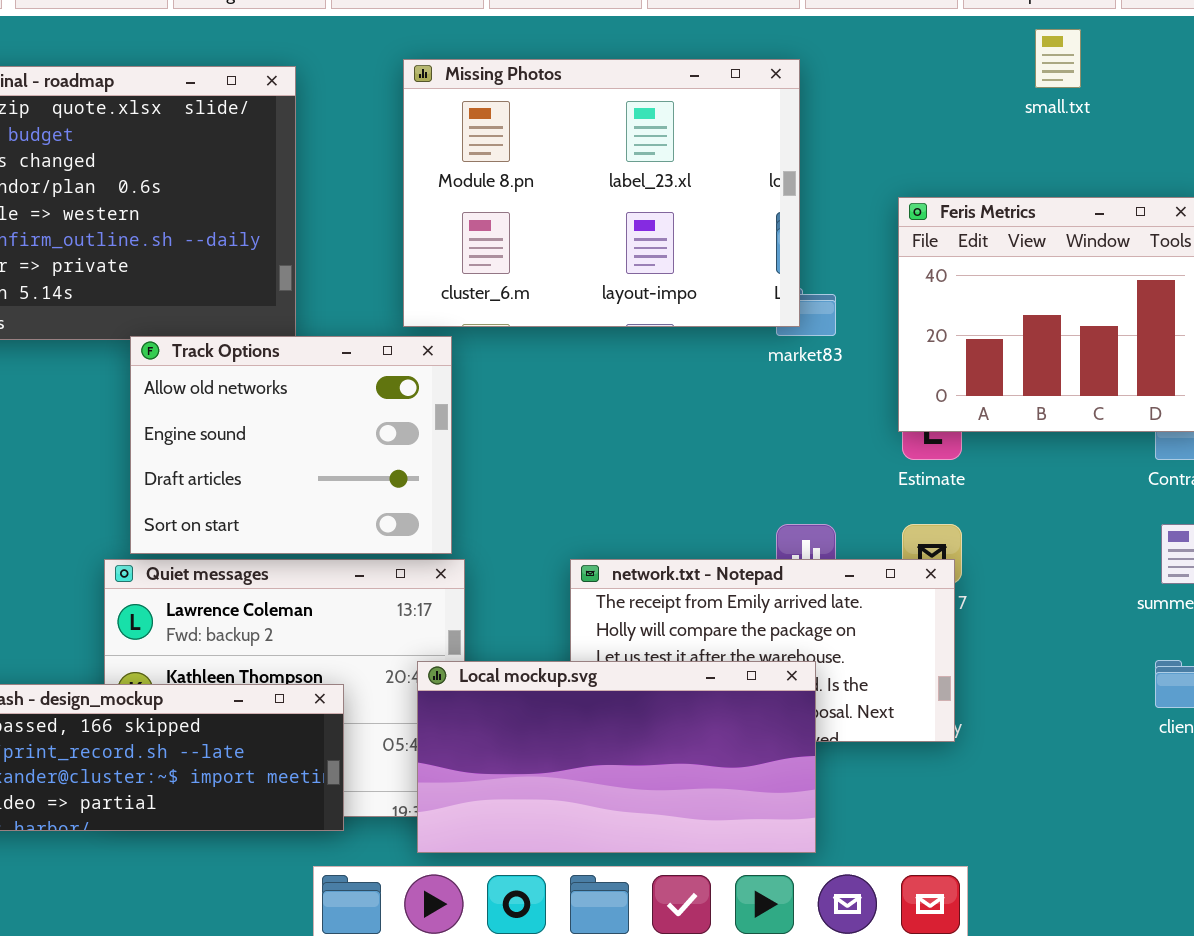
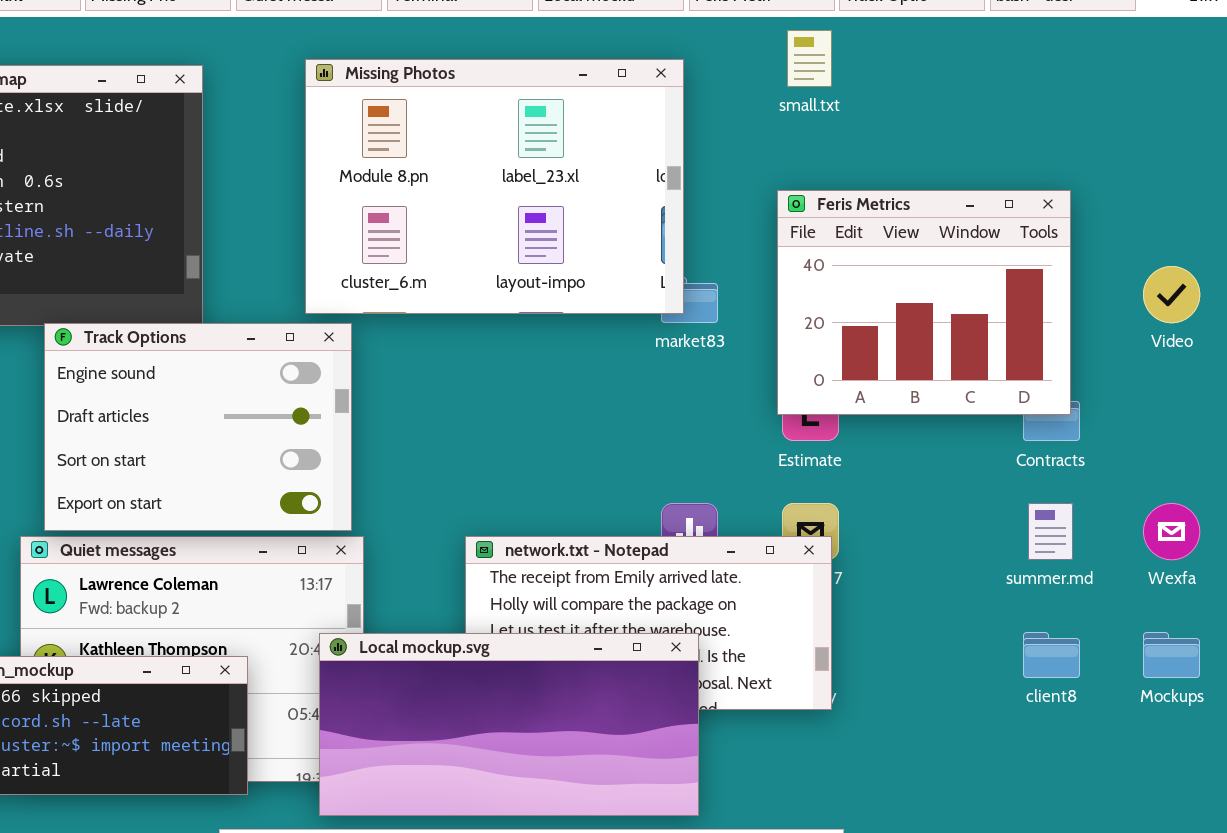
small.txt: [1035,29,1081,88] -> [787,30,832,87], moved
Track Options: [130,336,452,554] -> [44,323,352,531], scrolled down 1 row

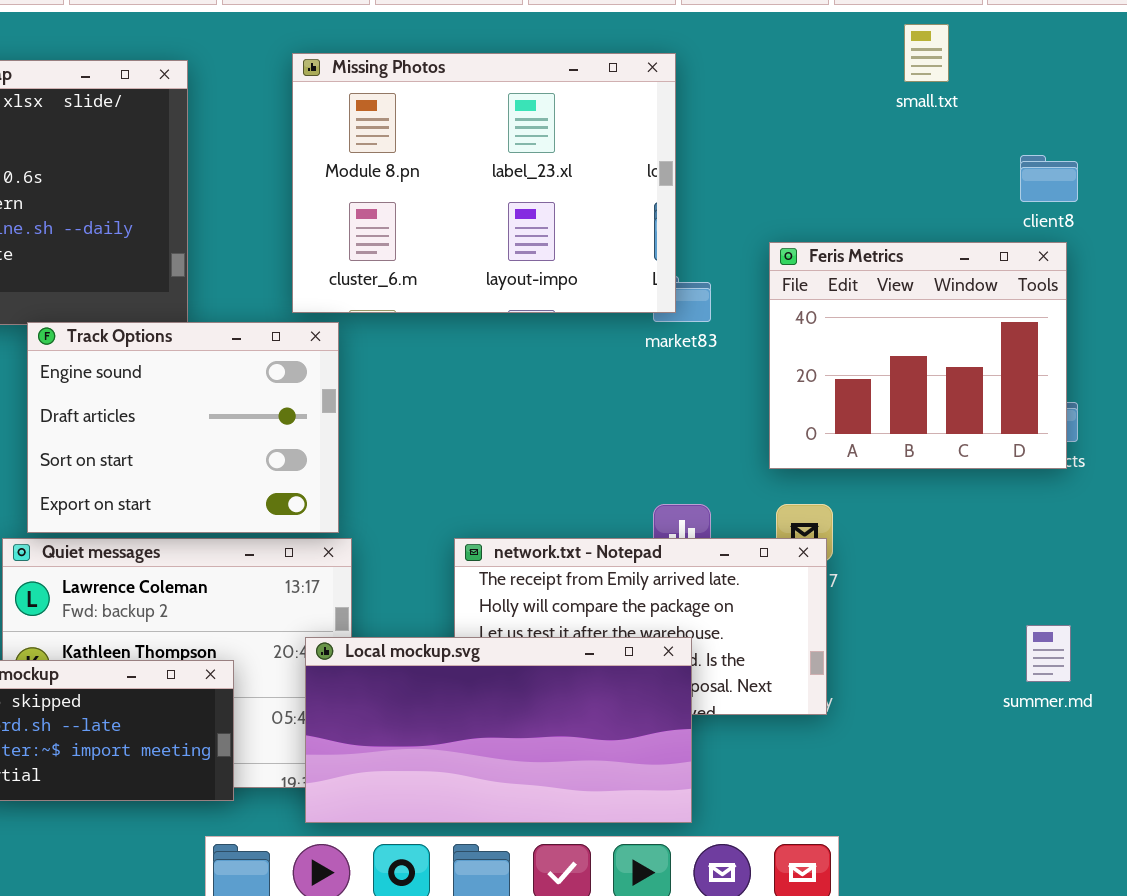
small.txt: [787,30,832,87] -> [904,24,949,82], moved
Feris Metrics: [777,190,1071,415] -> [769,242,1067,469], moved
summer.md: [1028,503,1073,560] -> [1026,625,1071,682], moved
client8: [1023,632,1080,678] -> [1020,155,1078,202], moved

